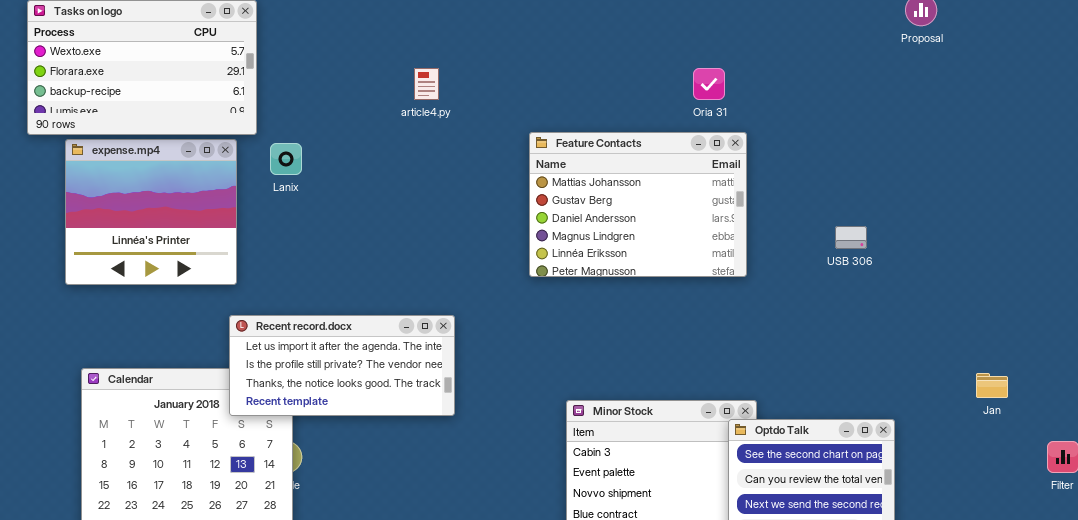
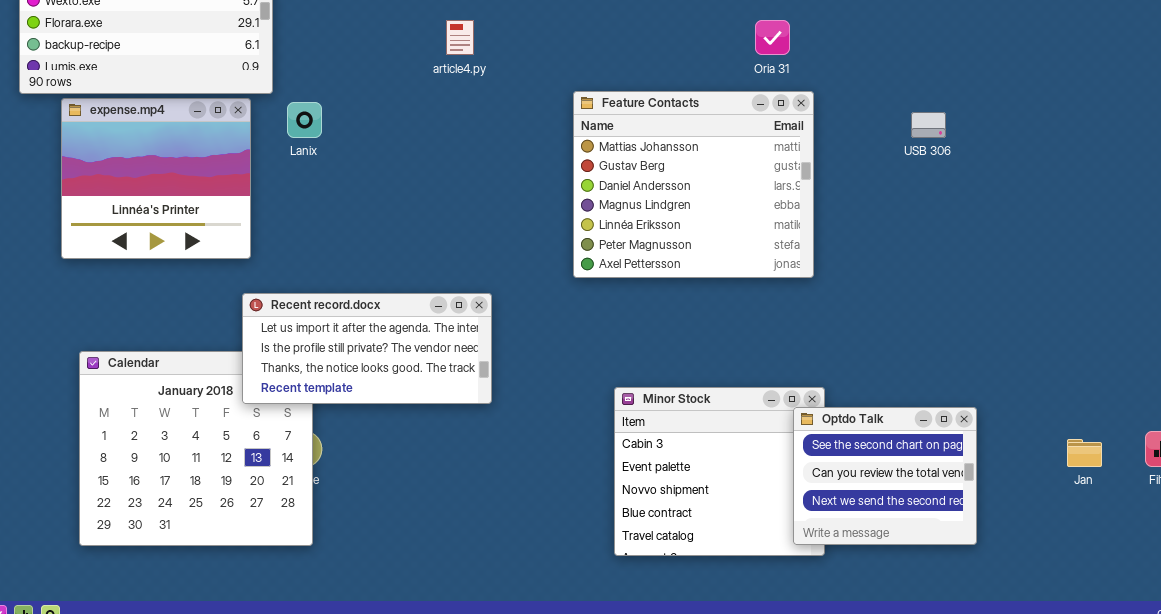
Feature Contacts: [529,132,747,277] -> [573,91,814,278], resized
USB 306: [835,226,867,249] -> [911,112,946,138], moved
Jan: [976,373,1008,398] -> [1067,439,1102,467], moved

